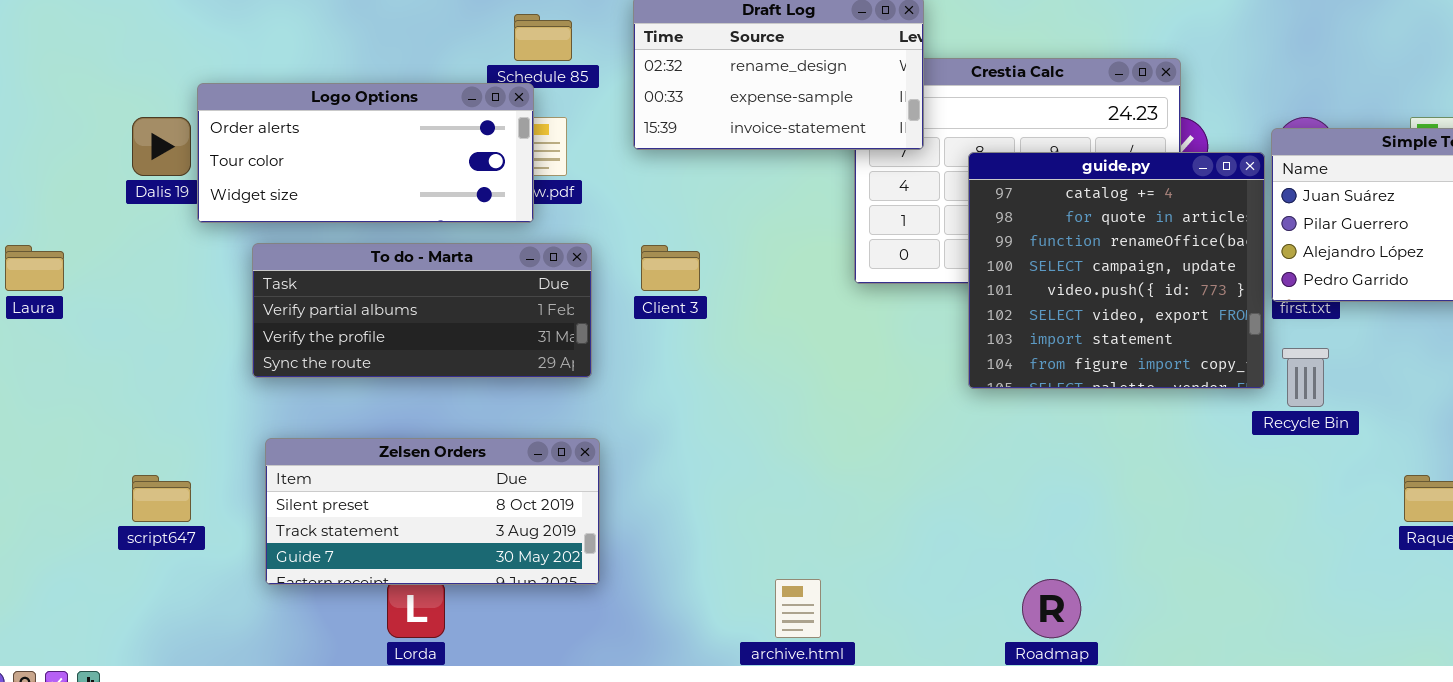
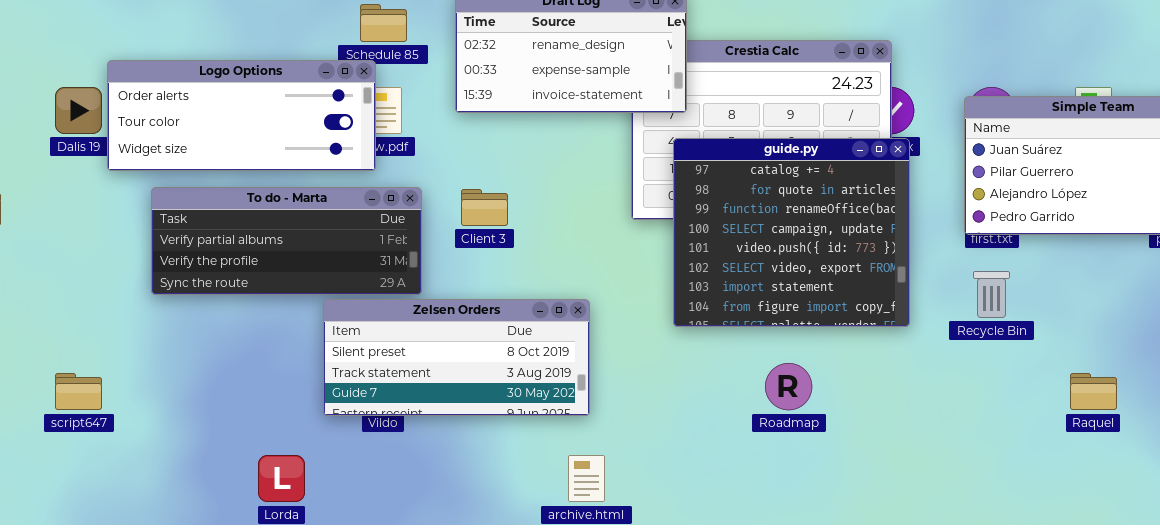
guide.py: [968,152,1265,389] -> [673,138,910,327], moved
Zelsen Orders: [265,438,600,585] -> [323,299,590,416], moved
Roadmap: [1022,579,1081,638] -> [765,363,812,410], moved

